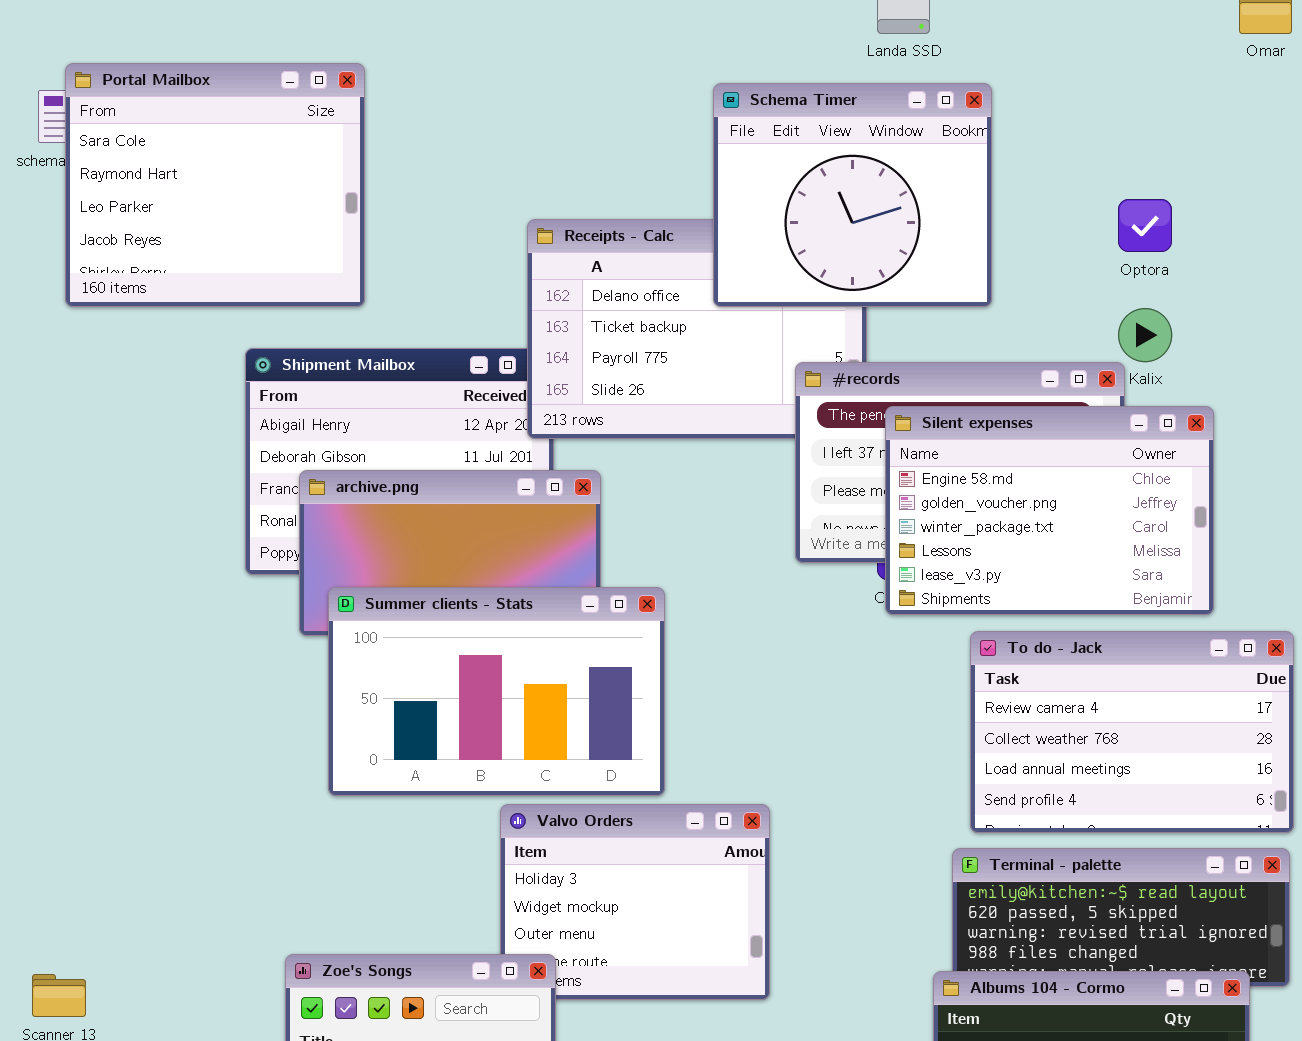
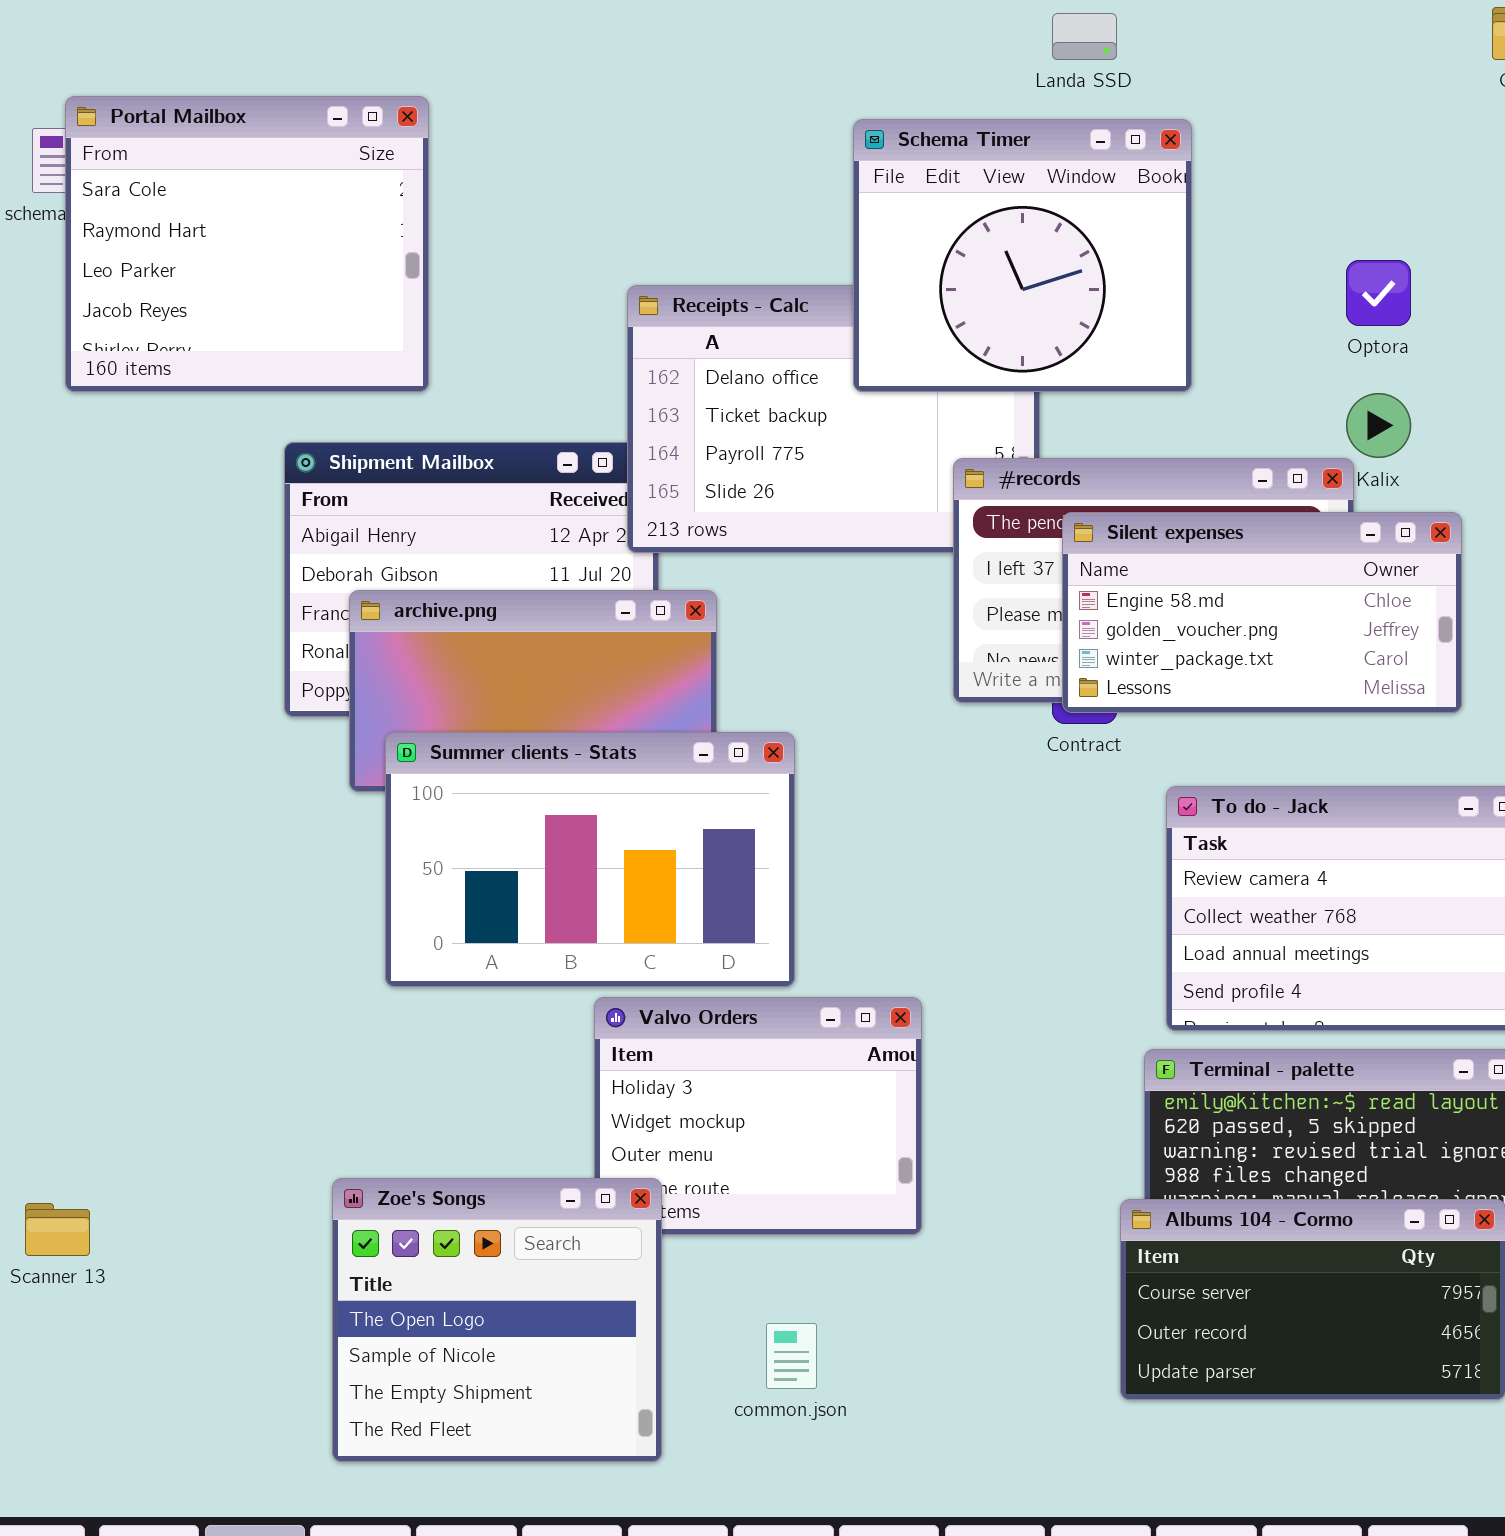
Silent expenses: [885,406,1214,615] -> [1062,512,1462,713], resized

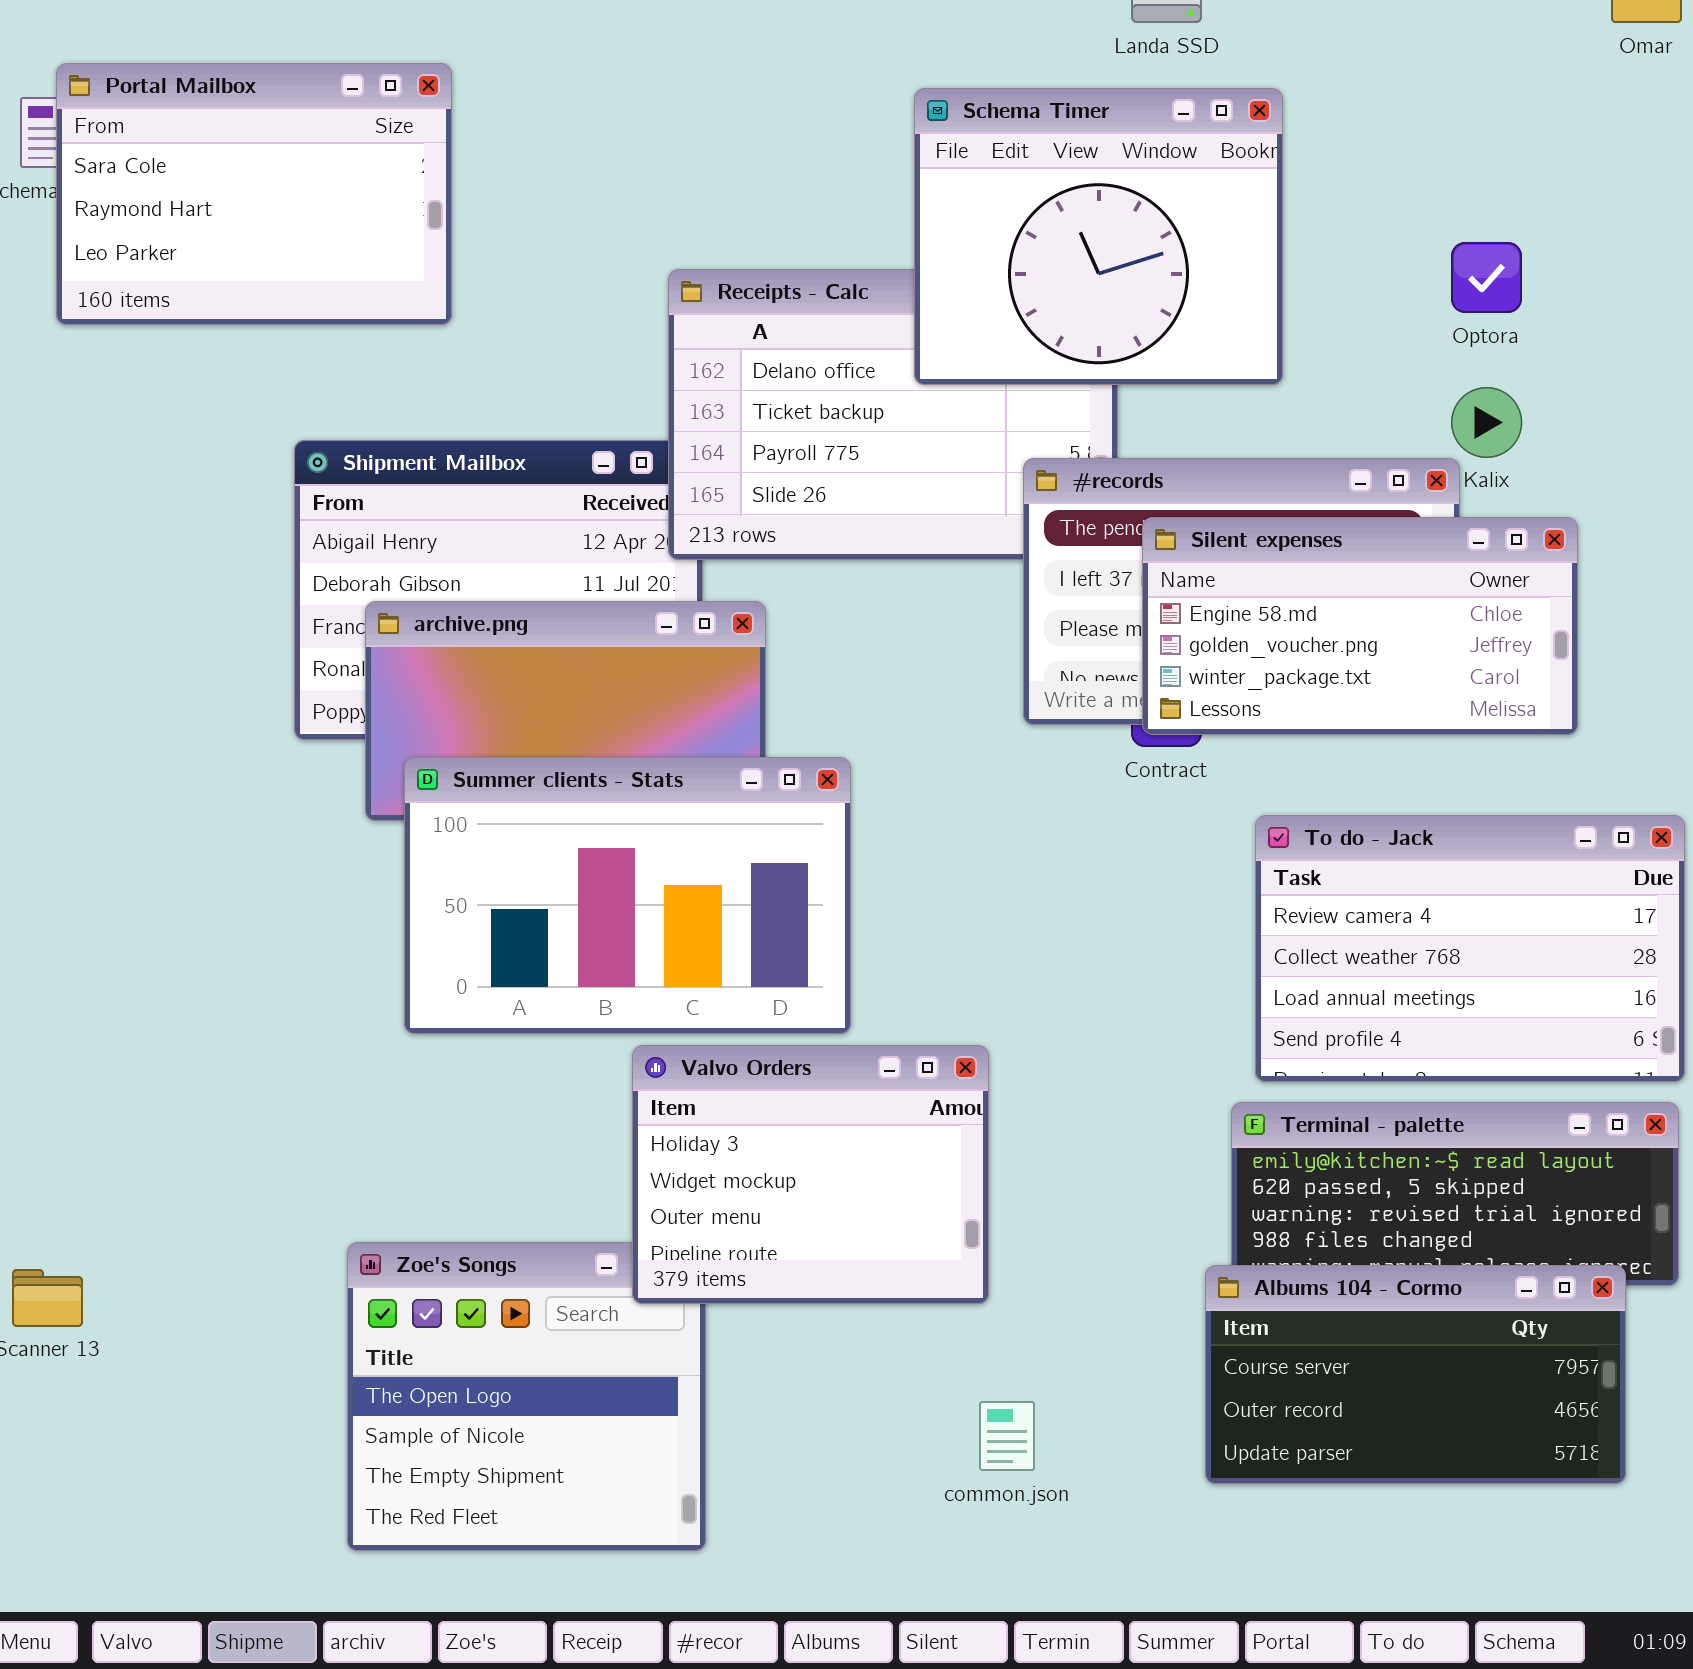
Portal Mailbox: [65,96,429,392] -> [56,63,452,325], resized
Valvo Orders: [594,997,922,1235] -> [632,1045,989,1304], raised
common.json: [766,1323,817,1389] -> [979,1401,1035,1471], moved

